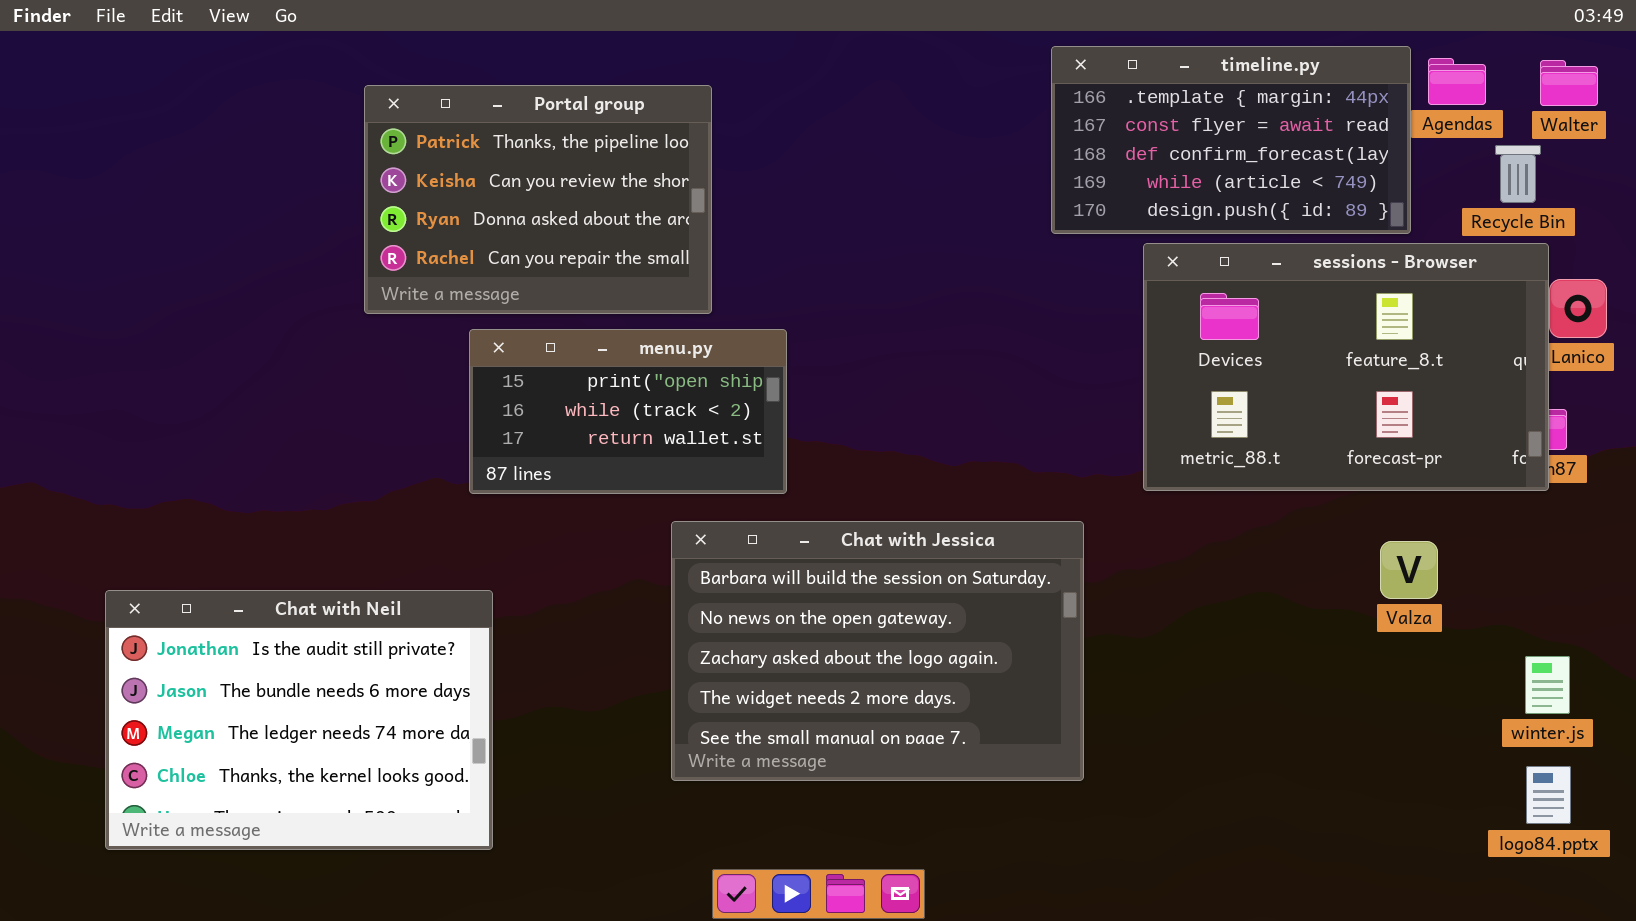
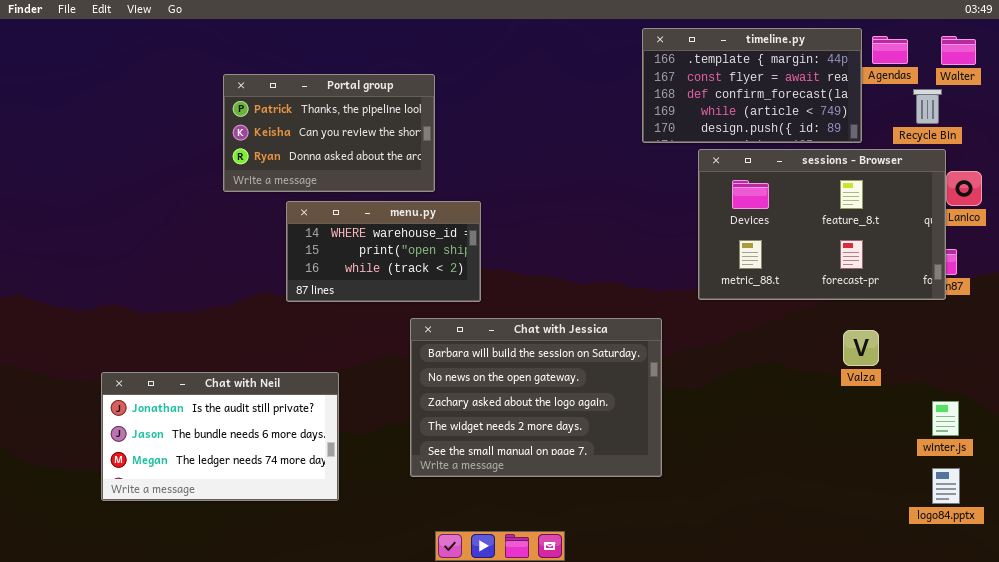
Portal group: [364,85,712,314] -> [223,74,435,192], resized
menu.py: [469,329,787,494] -> [286,201,481,302], scrolled up 1 row
Chat with Neil: [105,590,493,850] -> [101,372,339,501], moved, resized

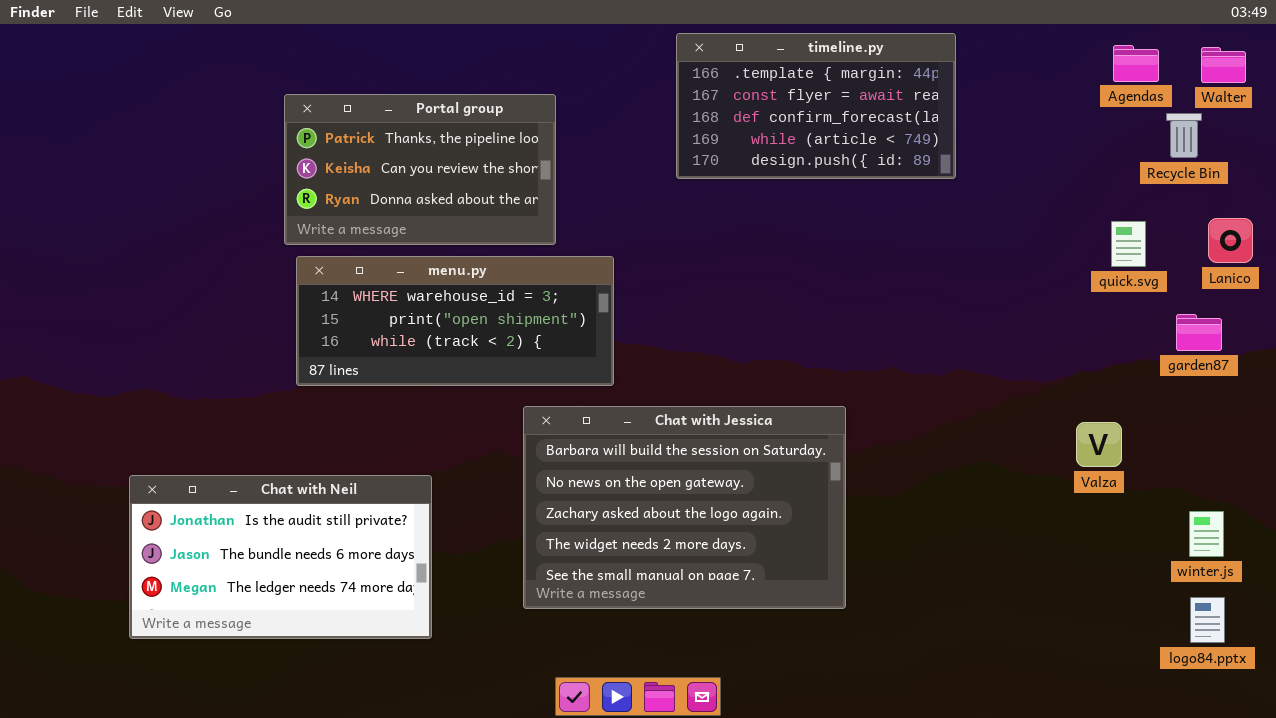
timeline.py: [642,28,862,143] -> [676,33,956,179], moved
sessions - Browser: [698,149,946,300] -> none, closed
menu.py: [286,201,481,302] -> [296,256,614,386], resized

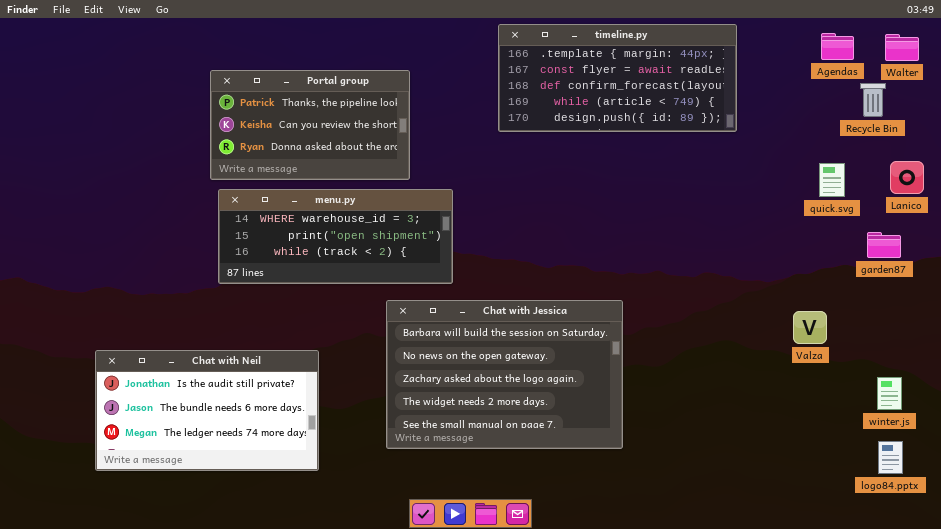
timeline.py: [676,33,956,179] -> [498,24,737,132], resized

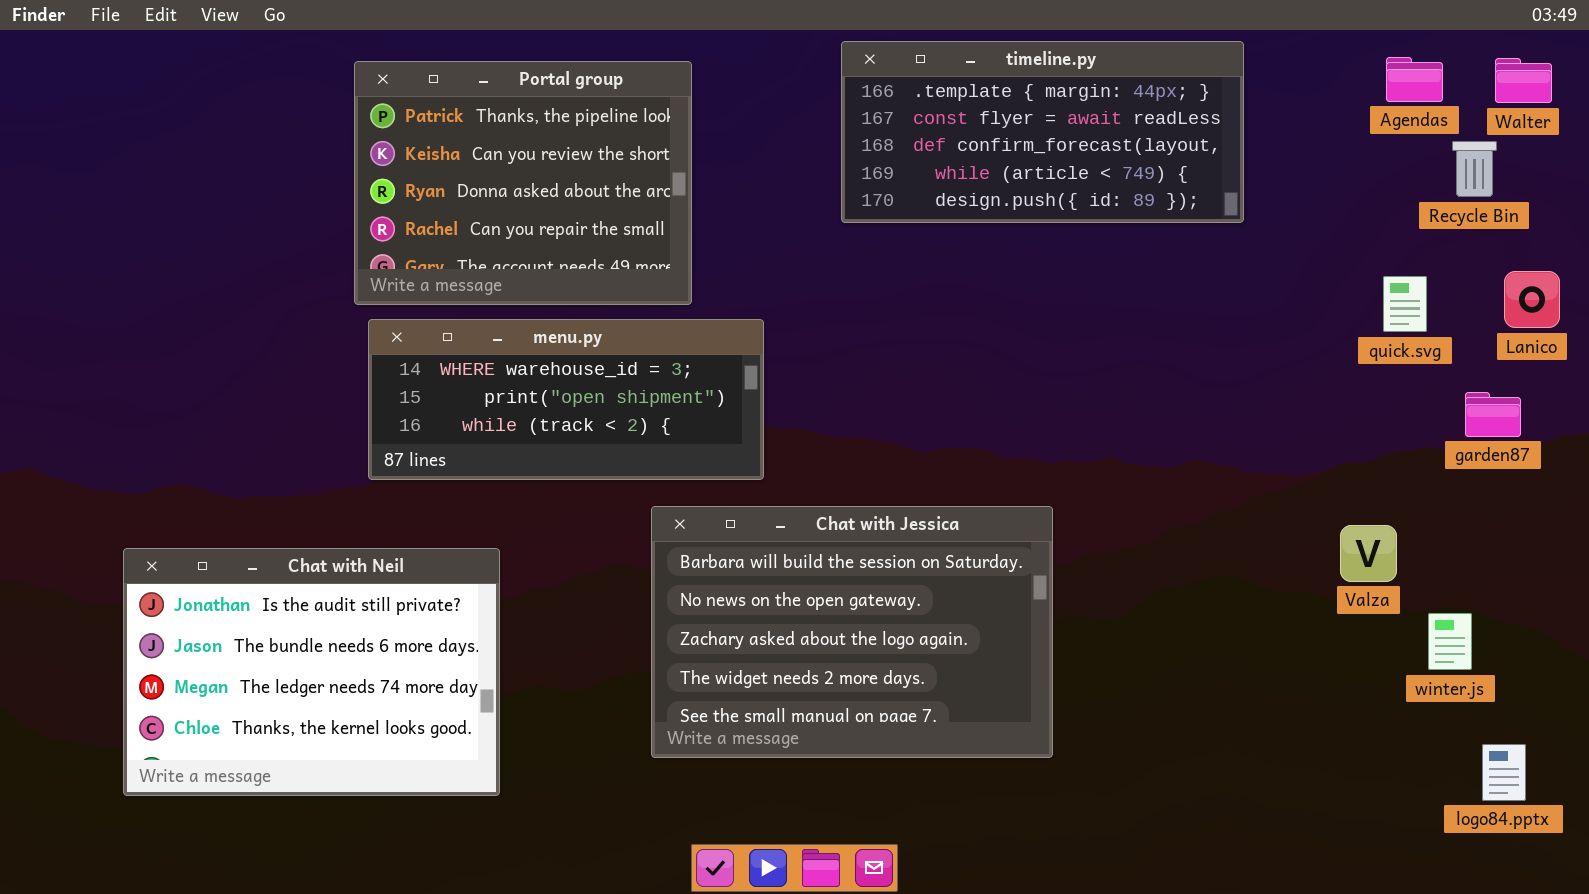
Portal group: [210,70,410,180] -> [354,61,692,305], resized
Chat with Neil: [95,350,319,471] -> [123,548,500,796], moved, resized
winter.js: [877,377,902,410] -> [1428,613,1472,670], moved

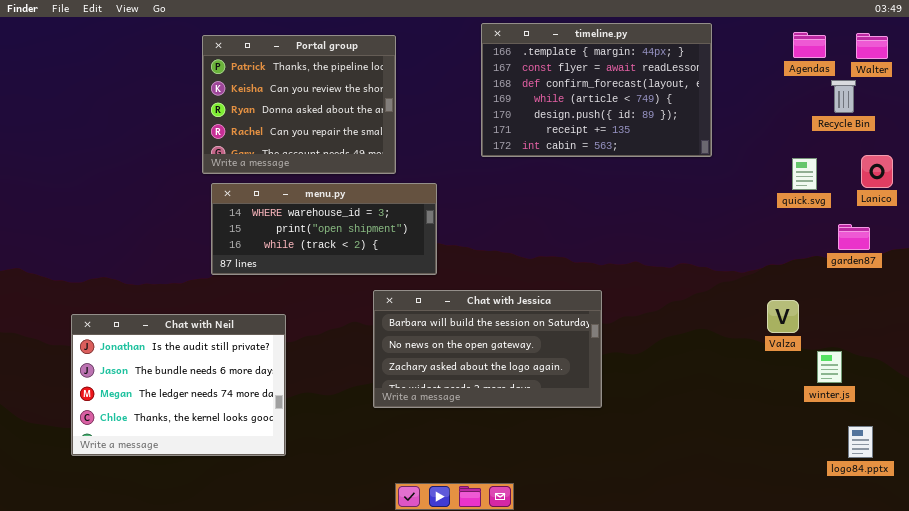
timeline.py: [841,41,1244,223] -> [481,23,712,157], resized
Chat with Jessica: [651,506,1053,758] -> [373,290,602,408], resized

